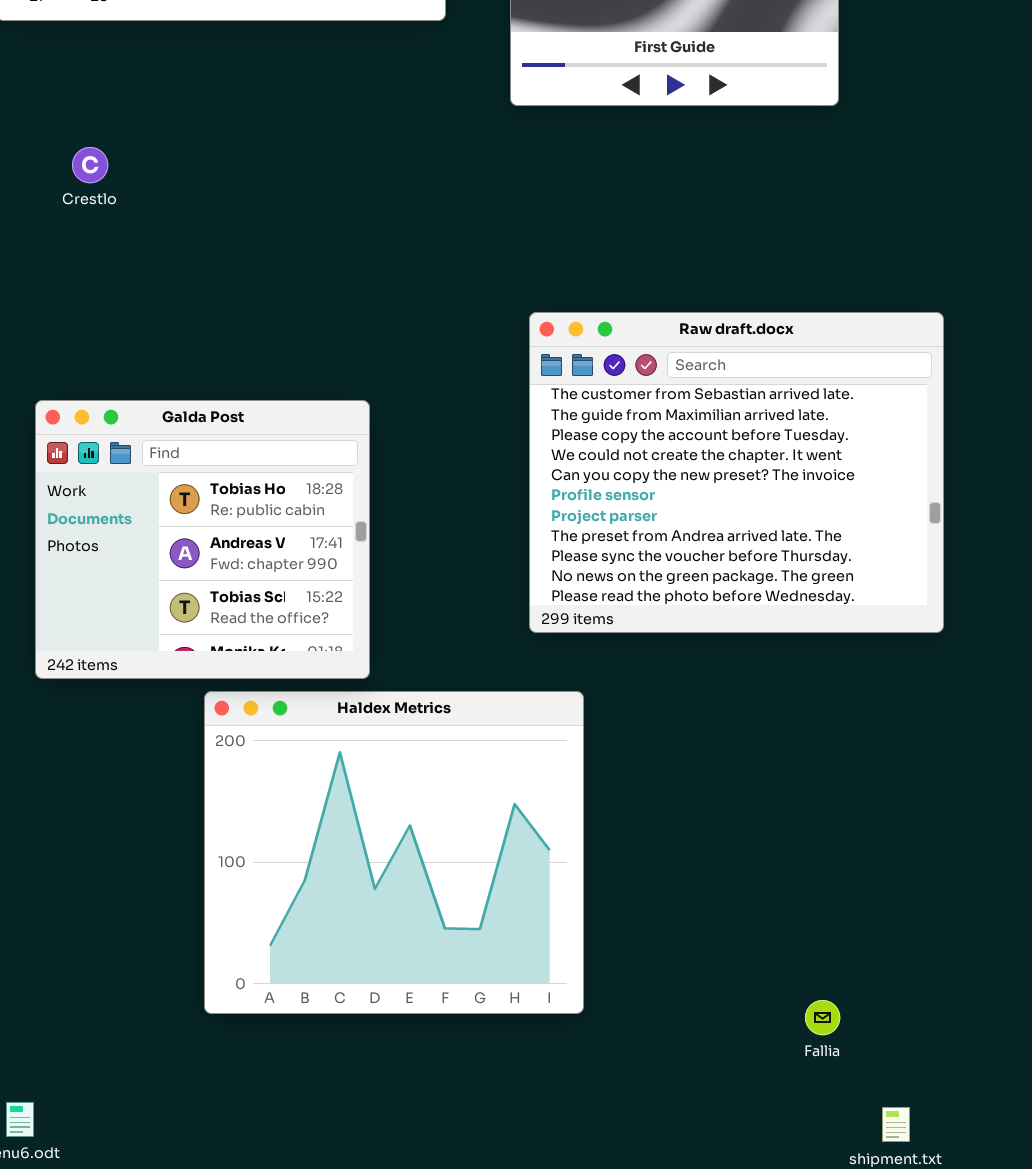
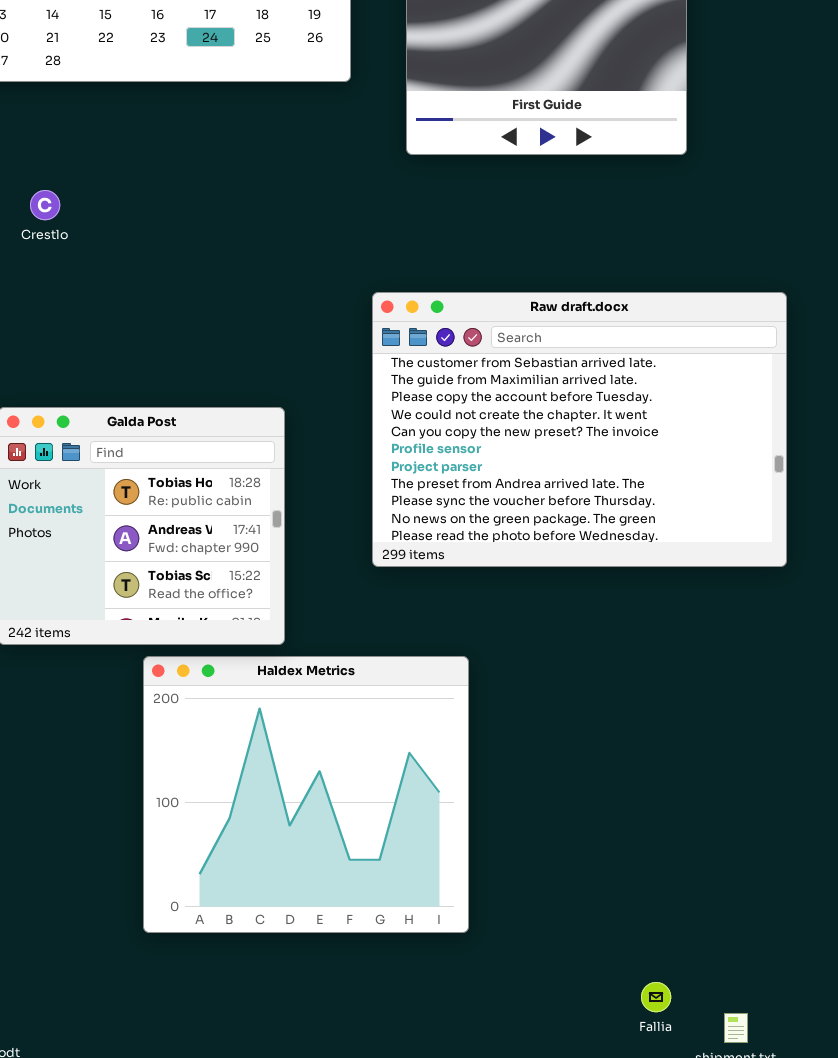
Raw draft.docx: [529,312,944,633] -> [372,292,787,567], moved, resized
Fallia: [805,1000,840,1035] -> [641,982,671,1012], moved

